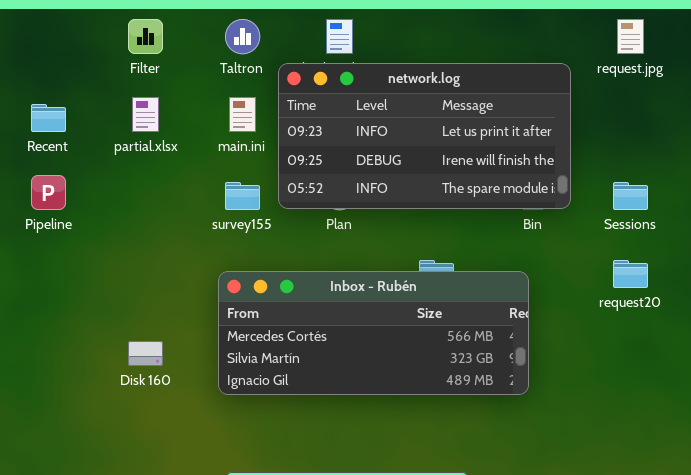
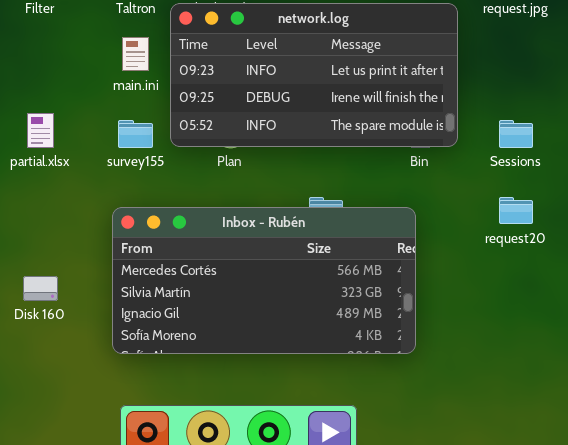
partial.xlsx: [132,97,159,132] -> [27,113,54,148], moved
Inbox - Rubén: [218,271,529,395] -> [112,207,416,354], resized

